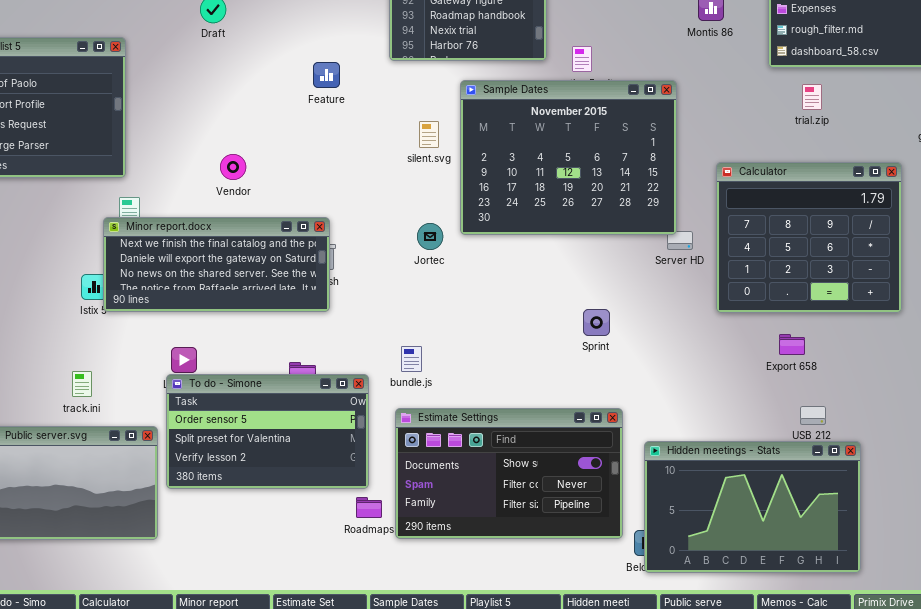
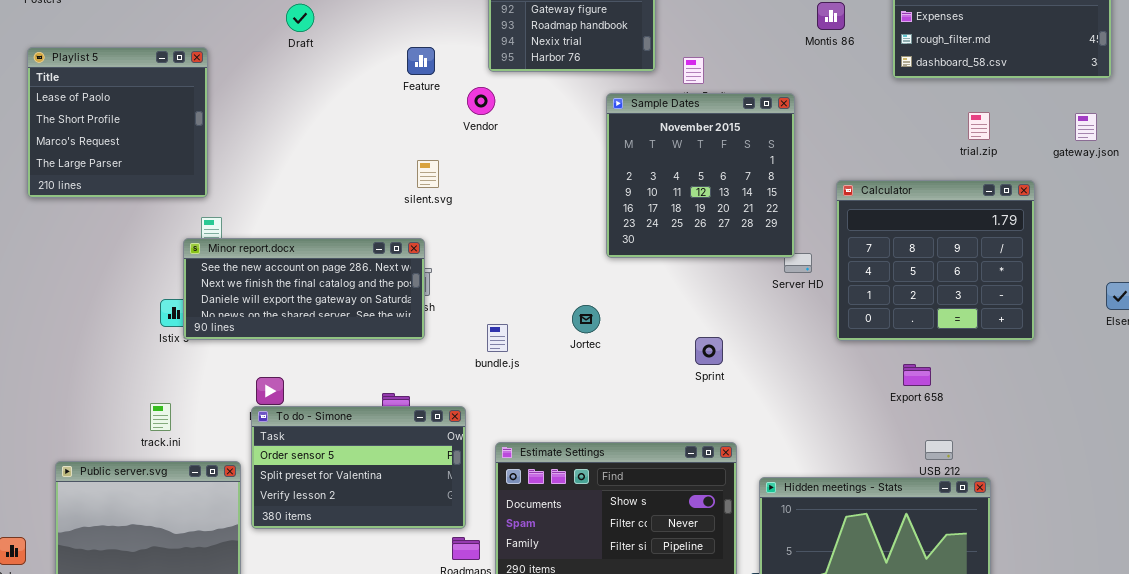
Feature: [313,62,340,88] -> [407,47,435,75], moved
Sample Dates: [460,80,677,235] -> [606,93,795,258], resized
trial.zip: [802,84,822,110] -> [968,112,990,140], moved
silent.svg: [419,121,439,148] -> [417,160,439,188], moved
Vendor: [220,154,246,180] -> [467,87,495,115], moved
Minor report.docx: [103,217,330,312] -> [183,238,425,340], scrolled up 1 row
Jortec: [417,223,443,250] -> [572,305,600,333], moved
bundle.js: [401,346,422,372] -> [487,324,508,352], moved

